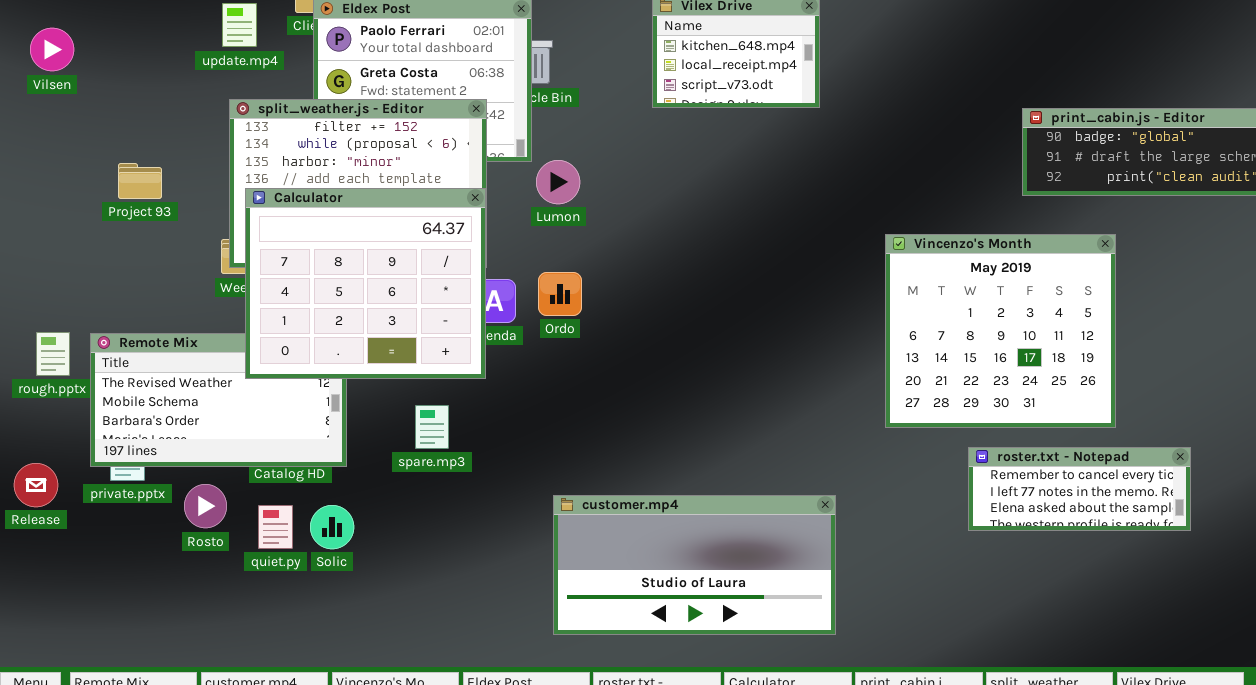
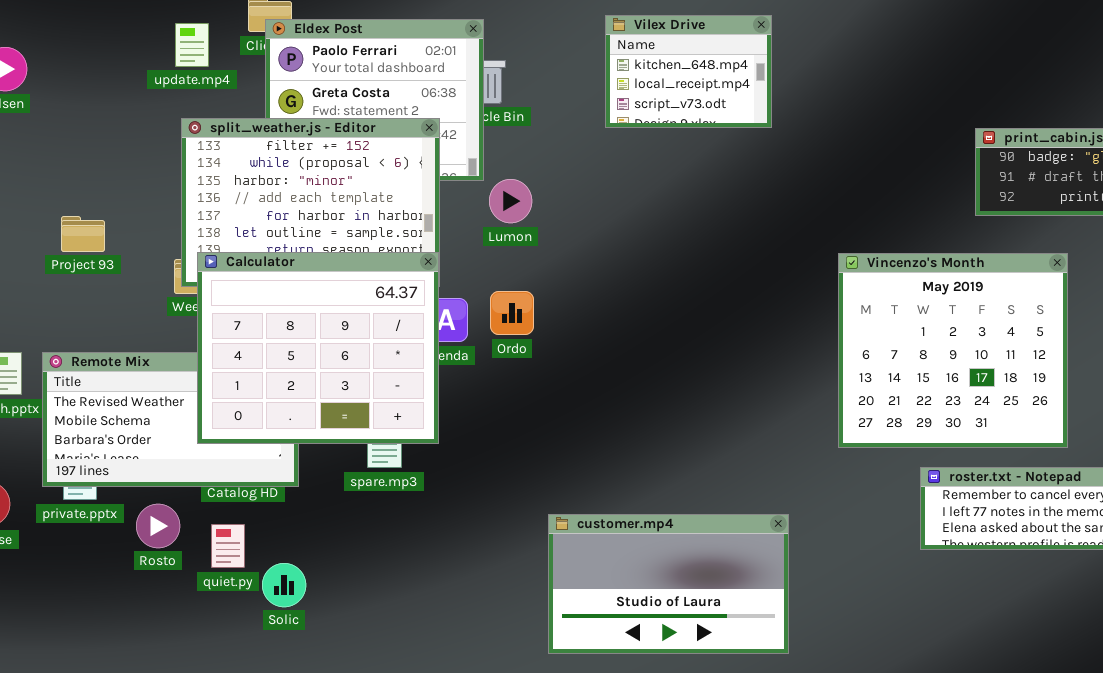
Project 93: [118,163,162,199] -> [61,216,105,252], moved
Calculator: [245,188,486,379] -> [197,252,439,444], moved
customer.mp4: [553,495,836,635] -> [548,514,789,654], resized
Solic: [310,505,354,549] -> [262,563,306,607], moved

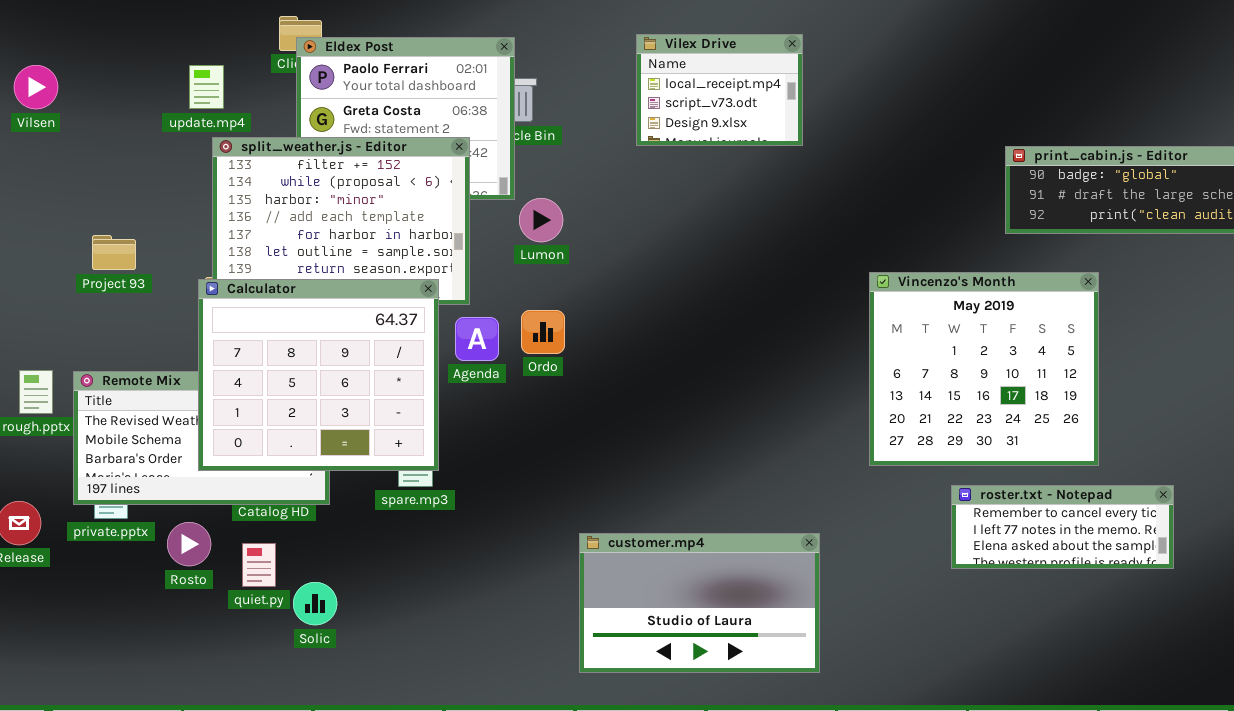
Vilex Drive: [605,15,772,128] -> [636,34,803,146], scrolled down 1 row
update.mp4: [175,23,209,67] -> [189,65,224,109], moved
Calculator: [197,252,439,444] -> [198,279,439,471], moved

